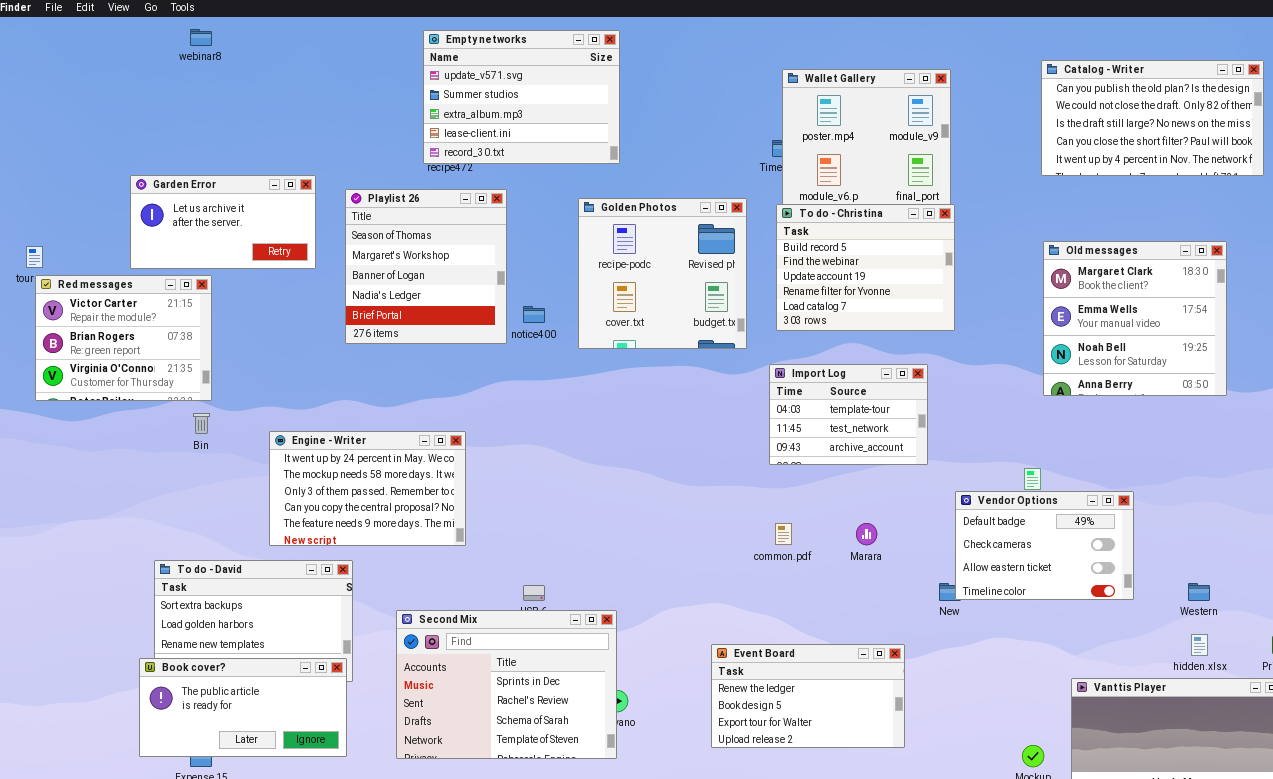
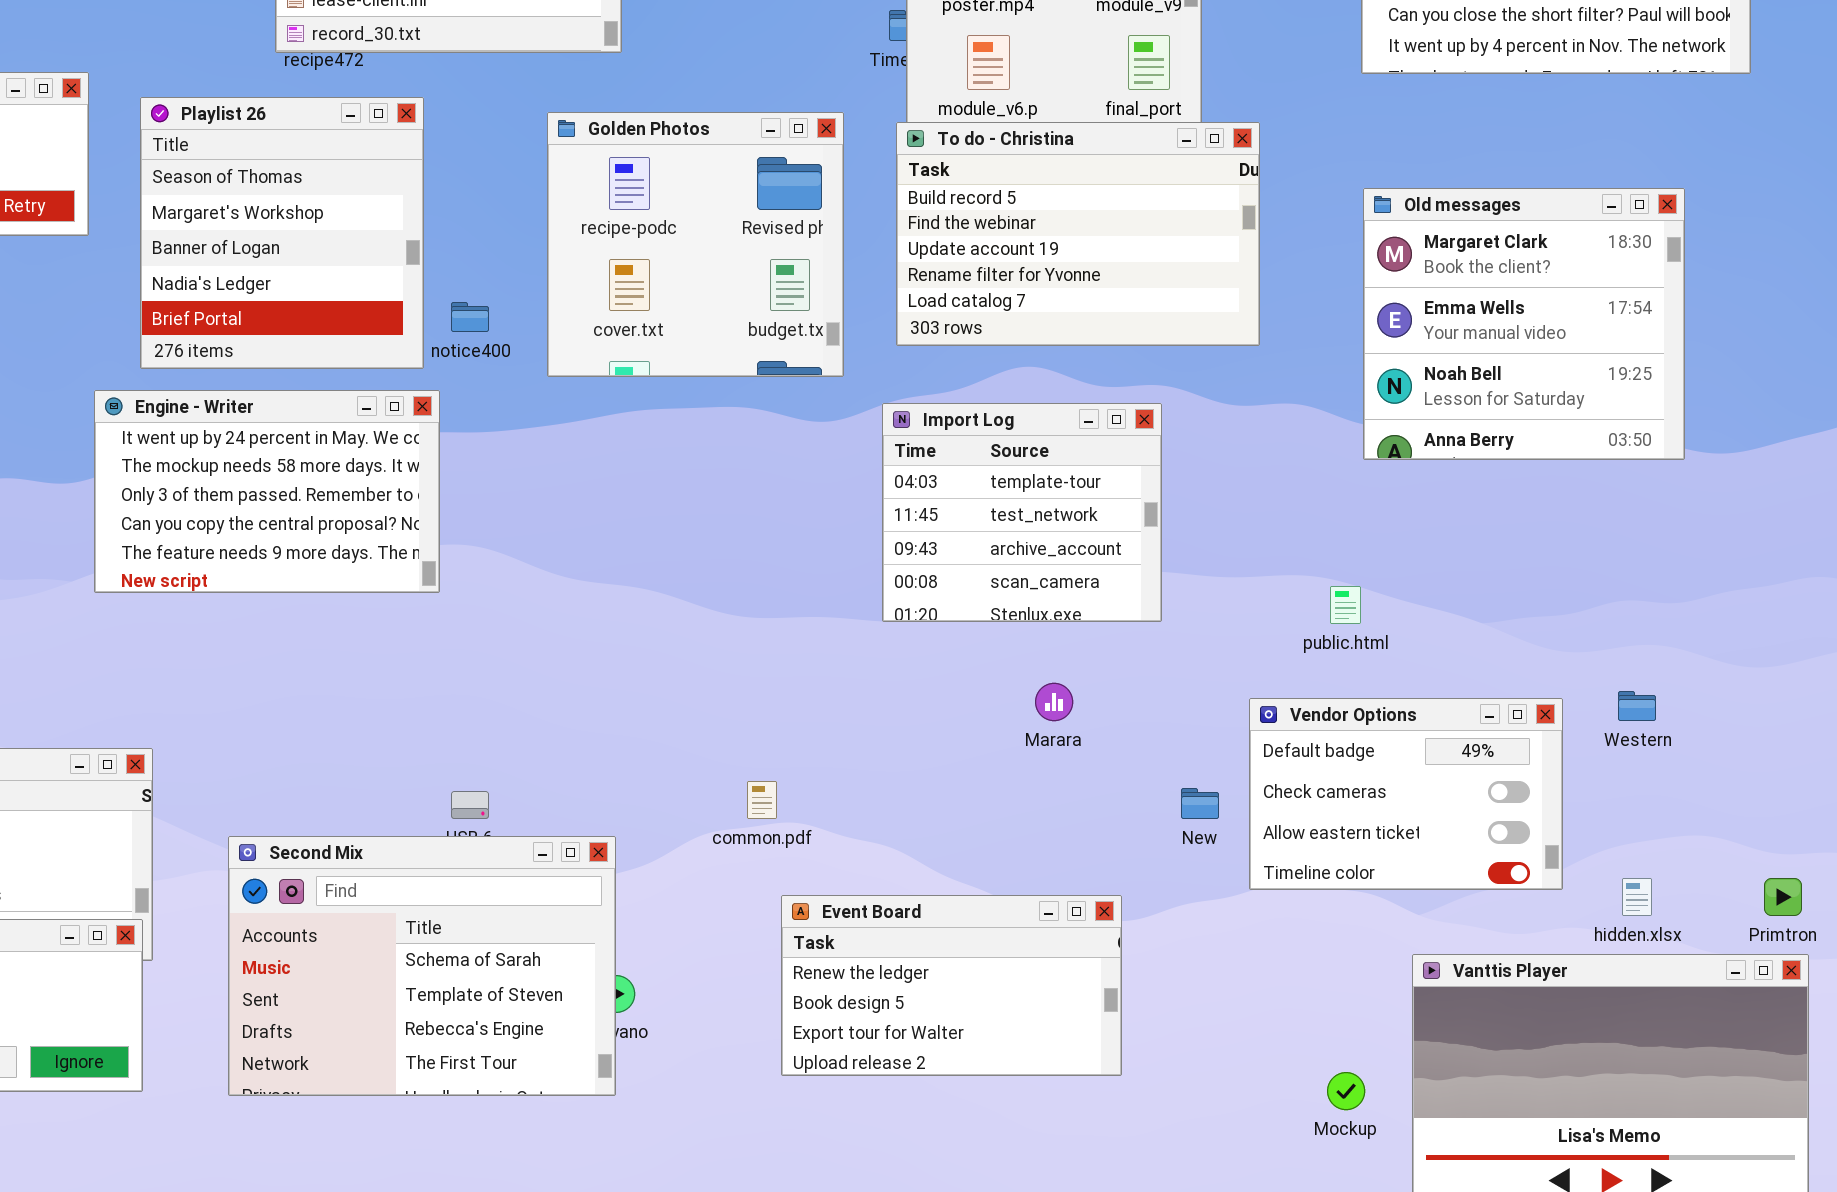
To do - Christina: [776,204,955,331] -> [896,122,1260,346], resized
Import Log: [769,364,928,465] -> [882,403,1162,622], resized
Engine - Writer: [269,431,466,546] -> [94,390,440,593], moved
Vendor Options: [955,491,1134,600] -> [1249,698,1563,890], moved
common.pdf: [775,523,792,545] -> [747,781,777,819], moved
Western: [1188,583,1210,601] -> [1618,691,1656,721], moved
Second Mix: [396,610,617,759] -> [228,836,616,1096], scrolled down 2 rows

